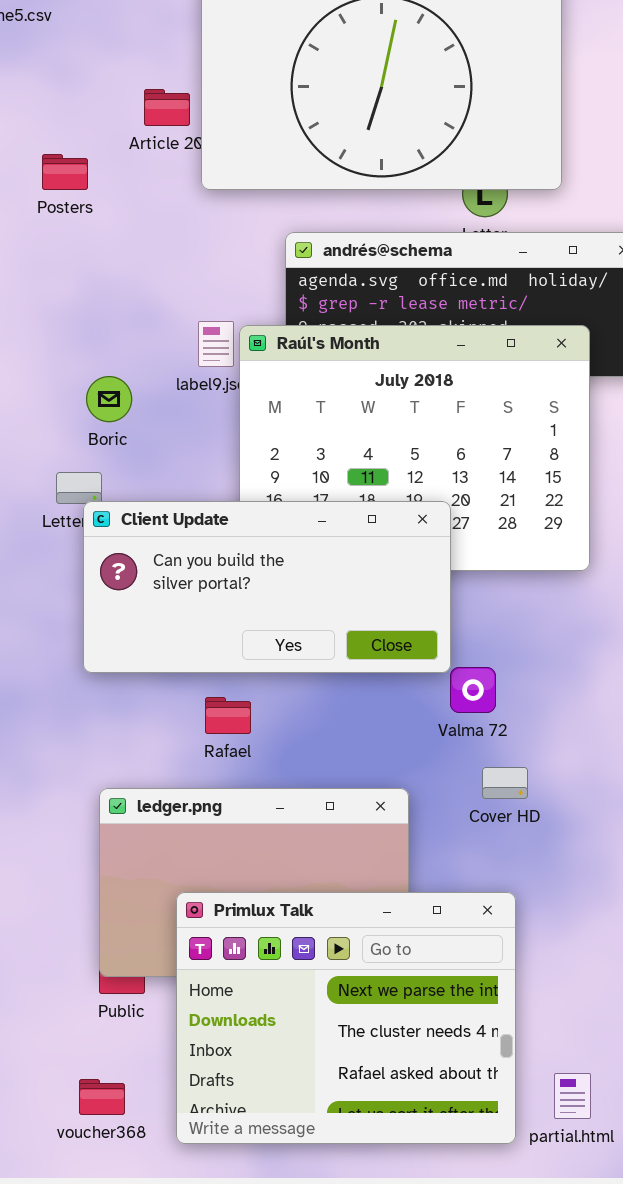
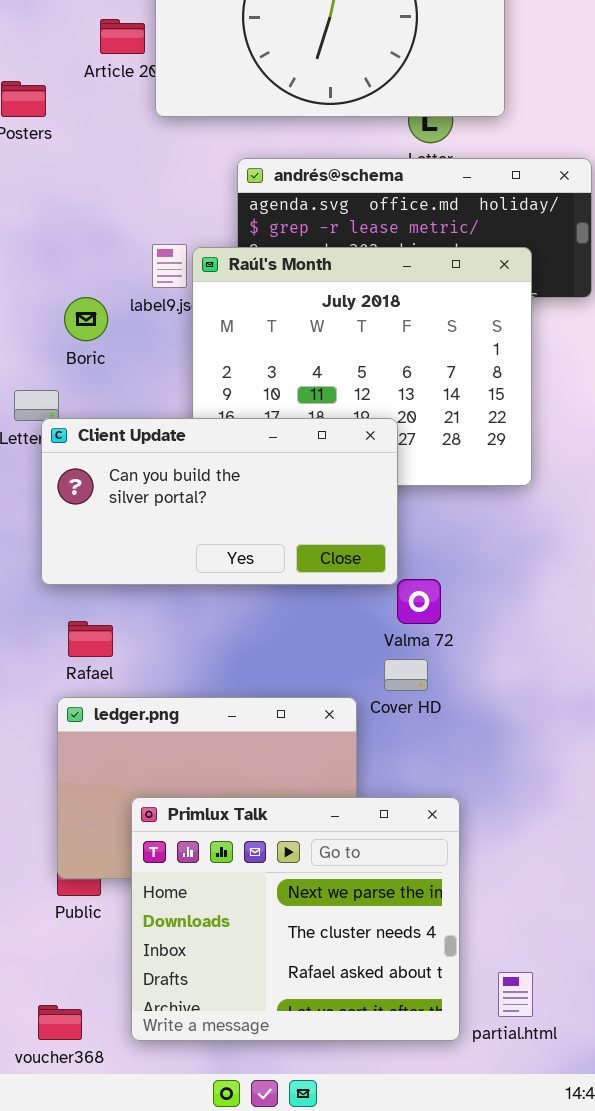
Boric: [86,376,132,422] -> [64,297,108,341], moved
Rafael: [205,697,251,734] -> [68,621,113,657], moved
Cover HD: [482,767,528,799] -> [384,659,428,691], moved
voucher368: [79,1079,125,1115] -> [38,1005,82,1040], moved

